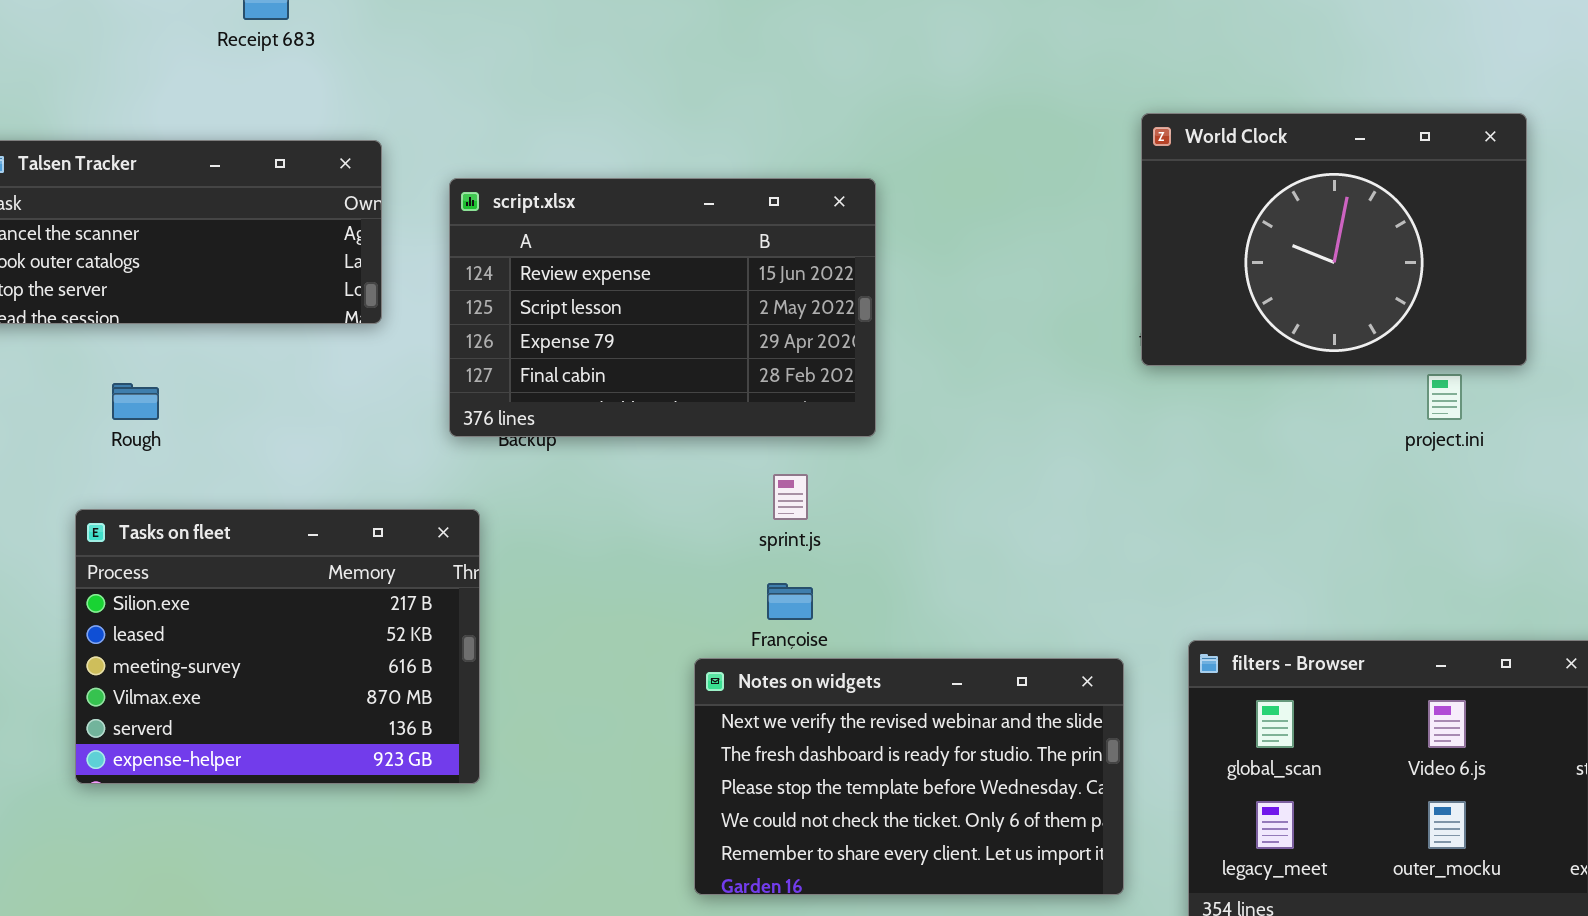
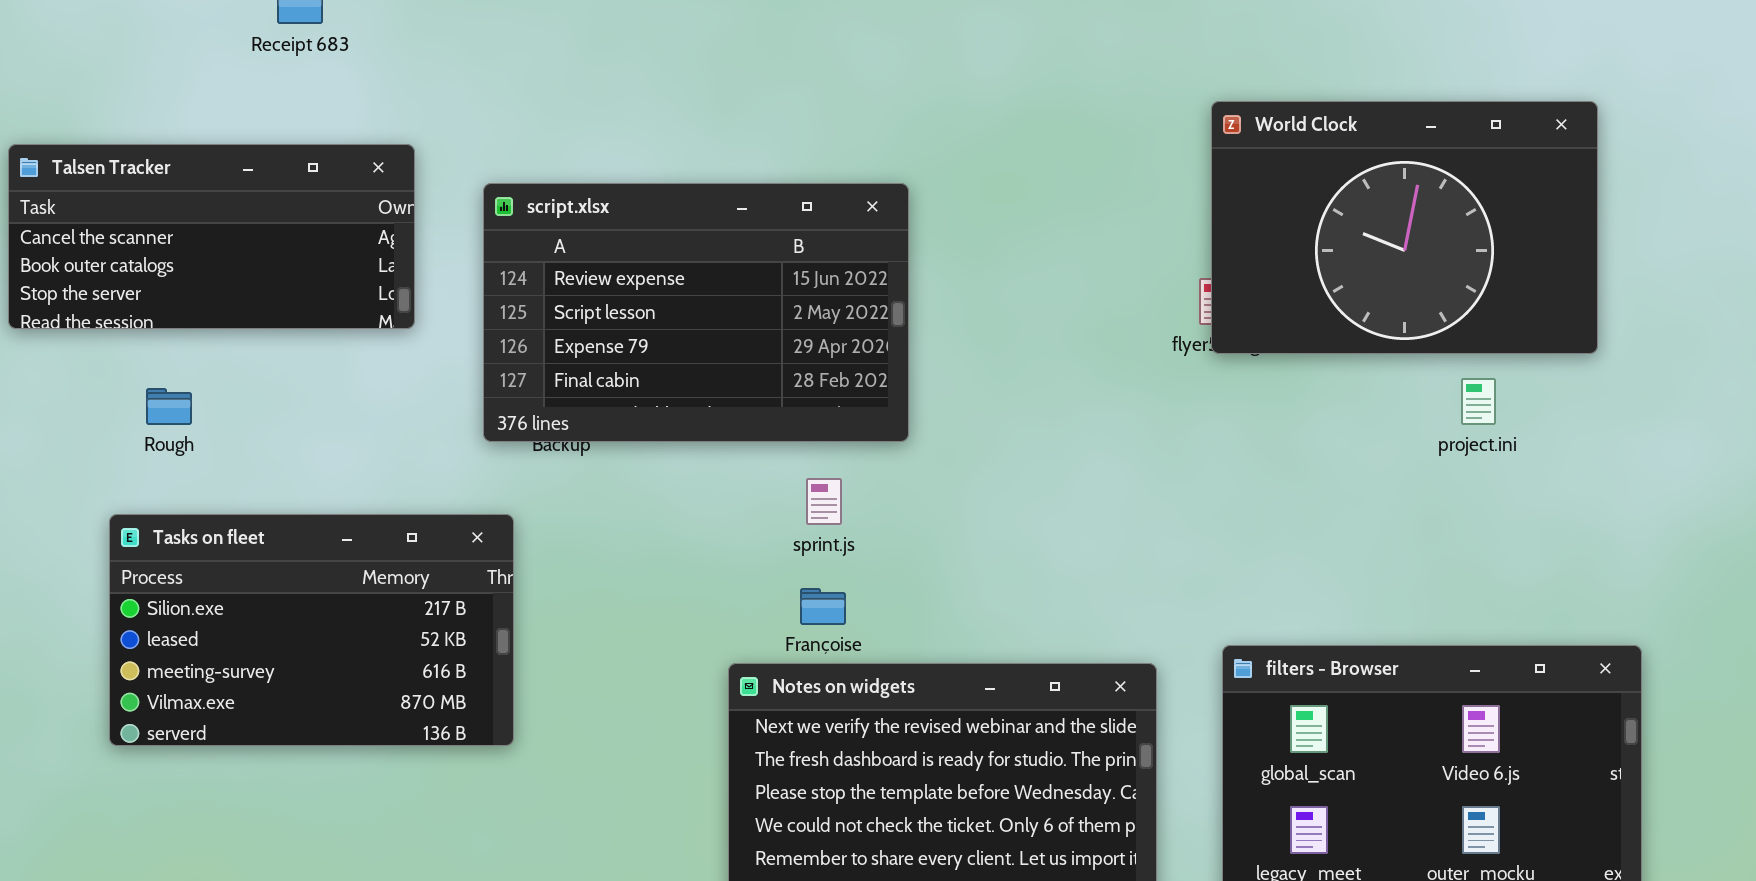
World Clock: [1141,113,1527,366] -> [1211,101,1598,354], moved
Tasks on fleet: [75,509,480,784] -> [109,514,514,746], resized

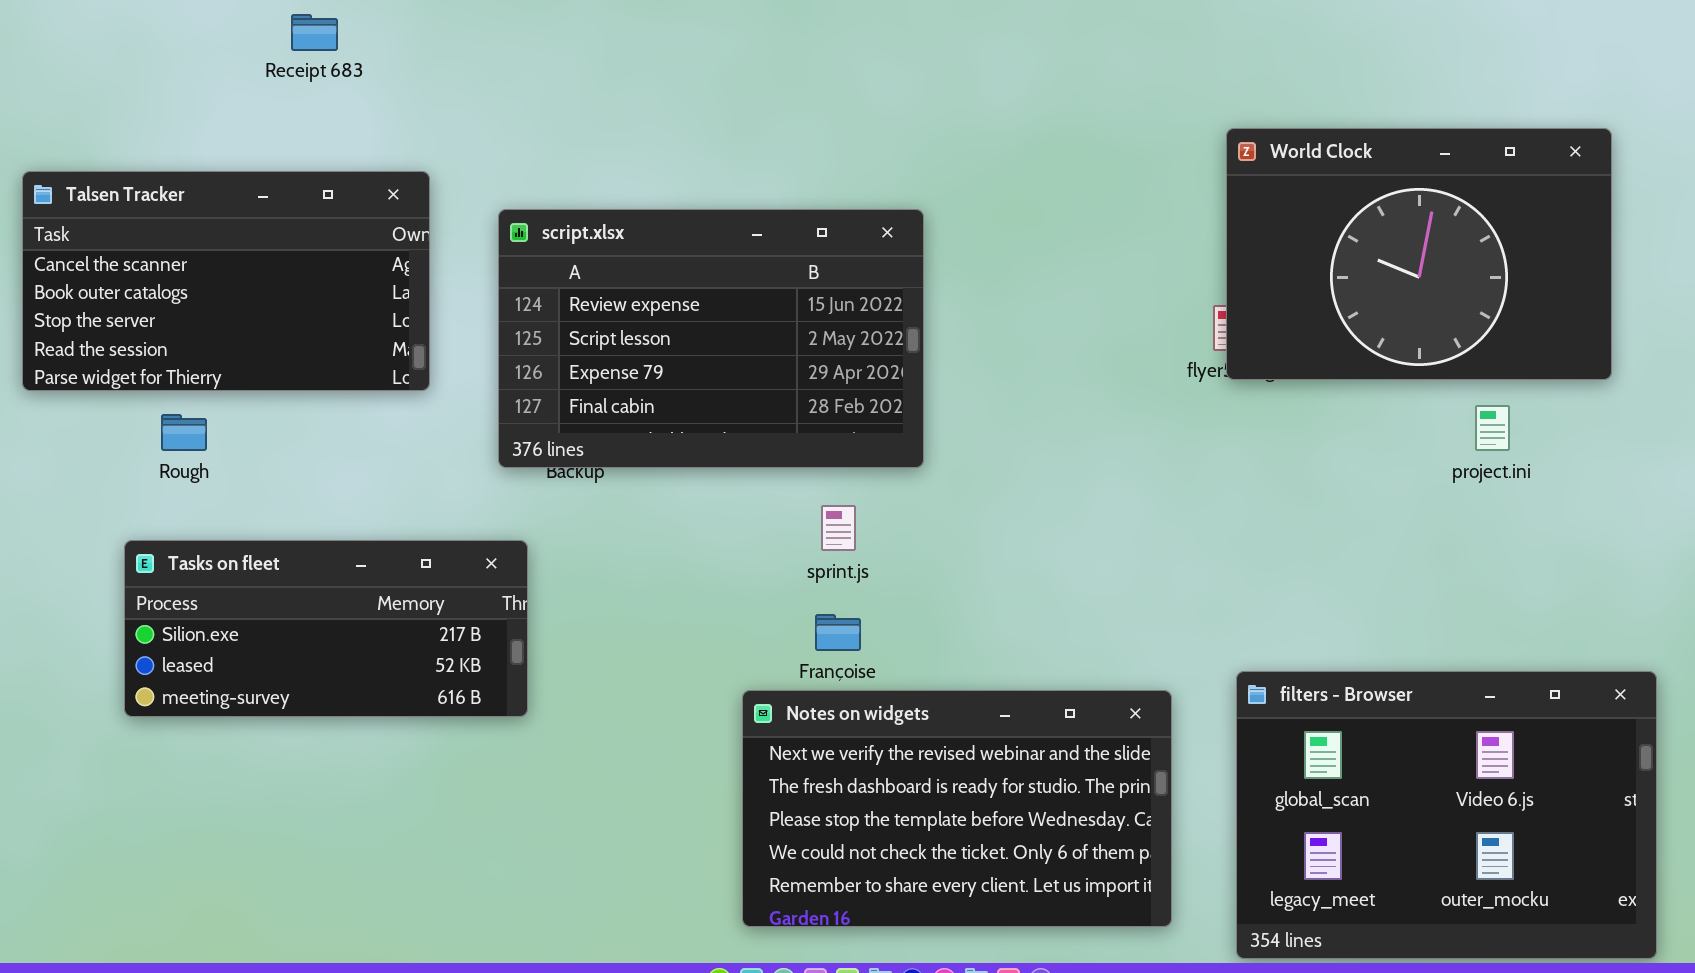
Talsen Tracker: [8,144,415,329] -> [22,171,430,391], resized
Tasks on fleet: [109,514,514,746] -> [124,540,528,717], resized

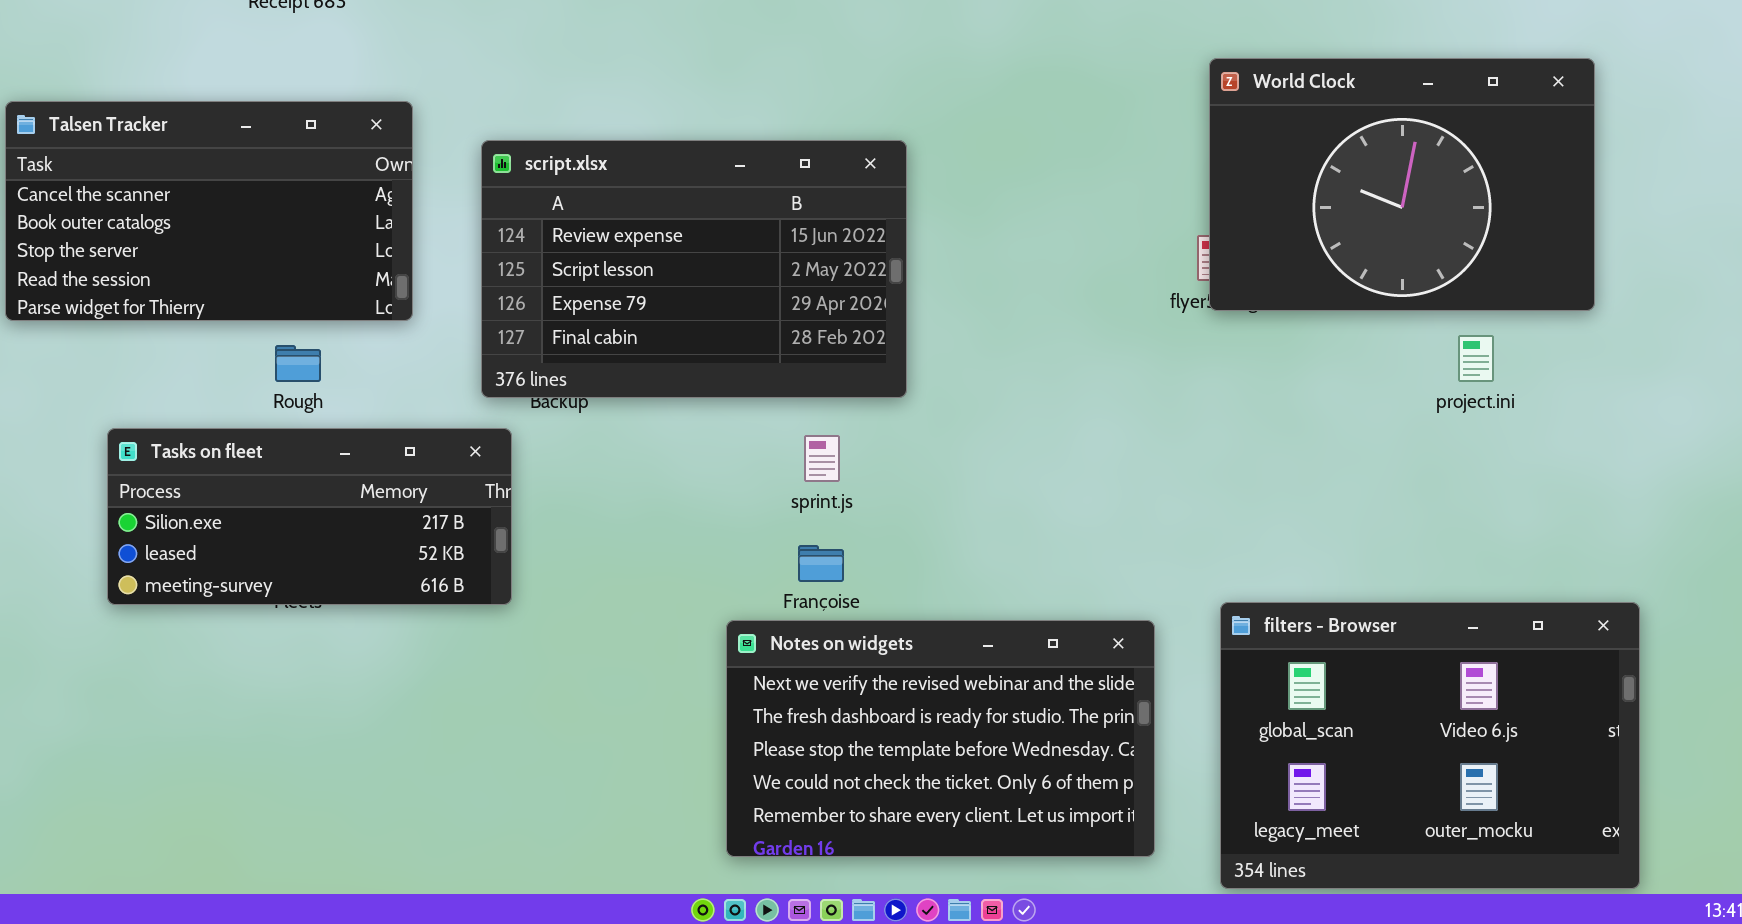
Rough: [161,414,207,451] -> [275,345,321,382], moved
Tasks on fleet: [124,540,528,717] -> [107,428,512,605], moved

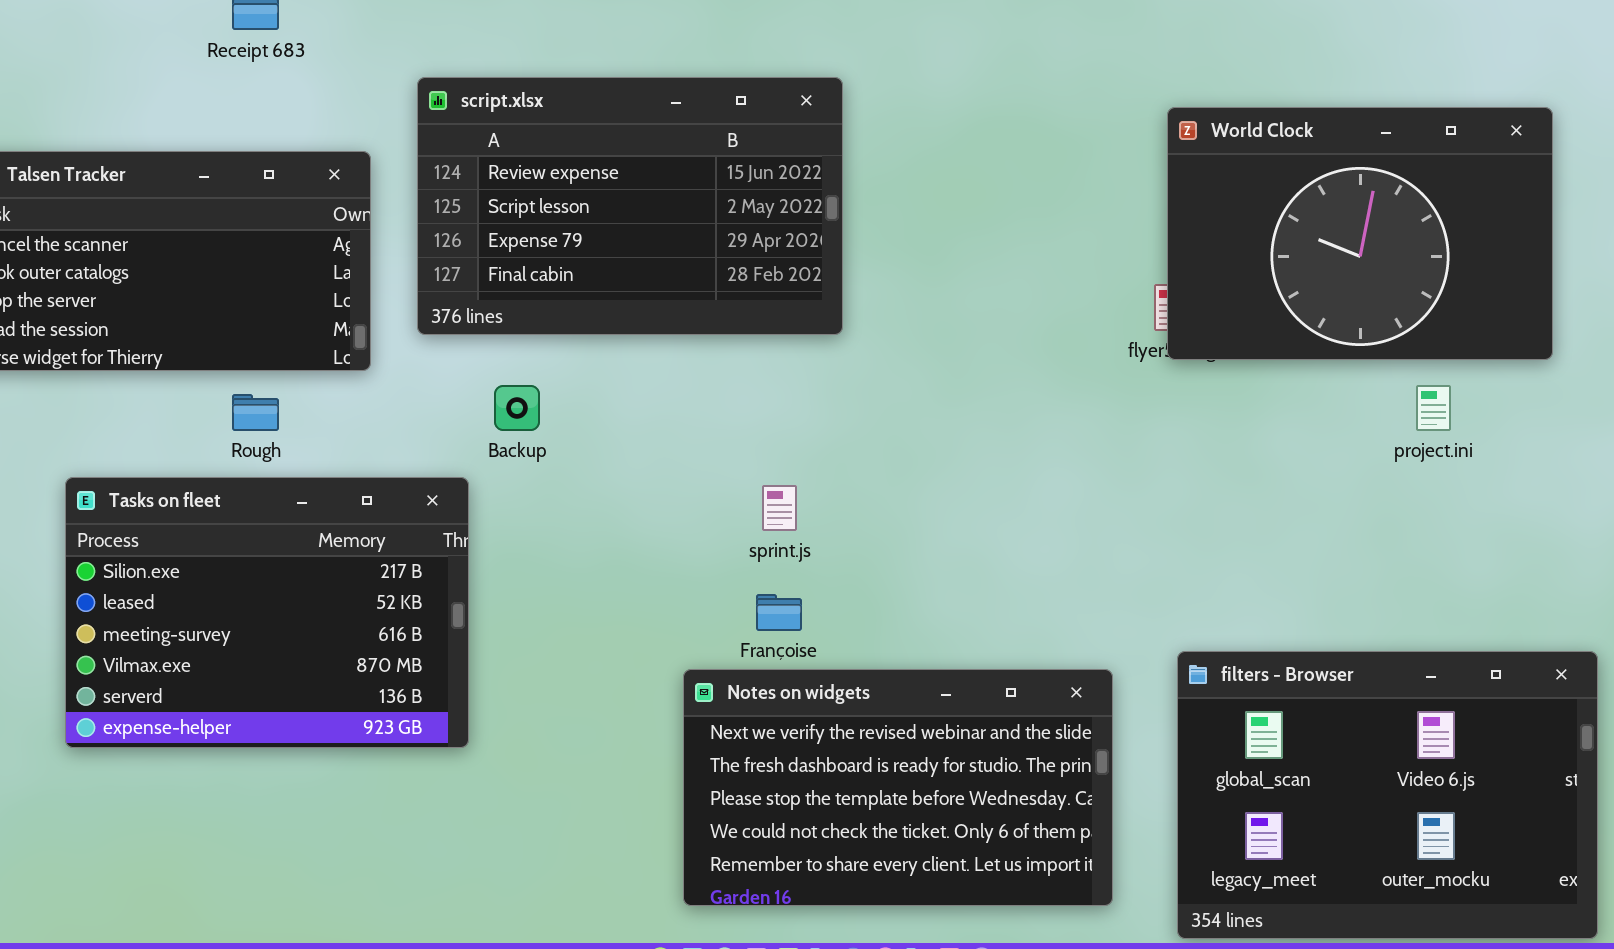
script.xlsx: [481,140,907,398] -> [417,77,843,335], moved
Tasks on fleet: [107,428,512,605] -> [65,477,469,748], resized

